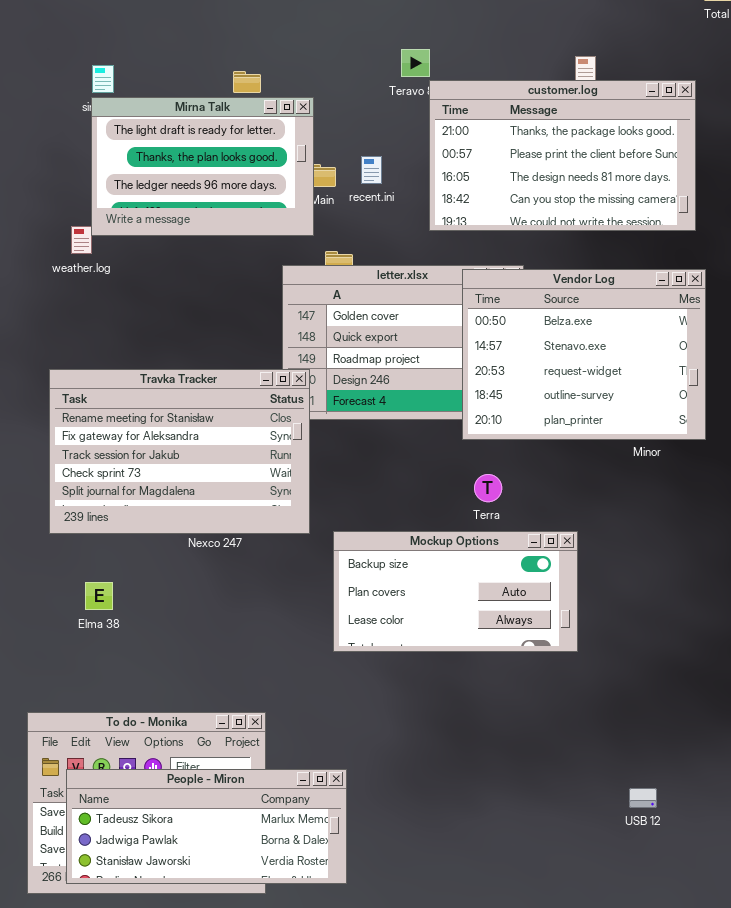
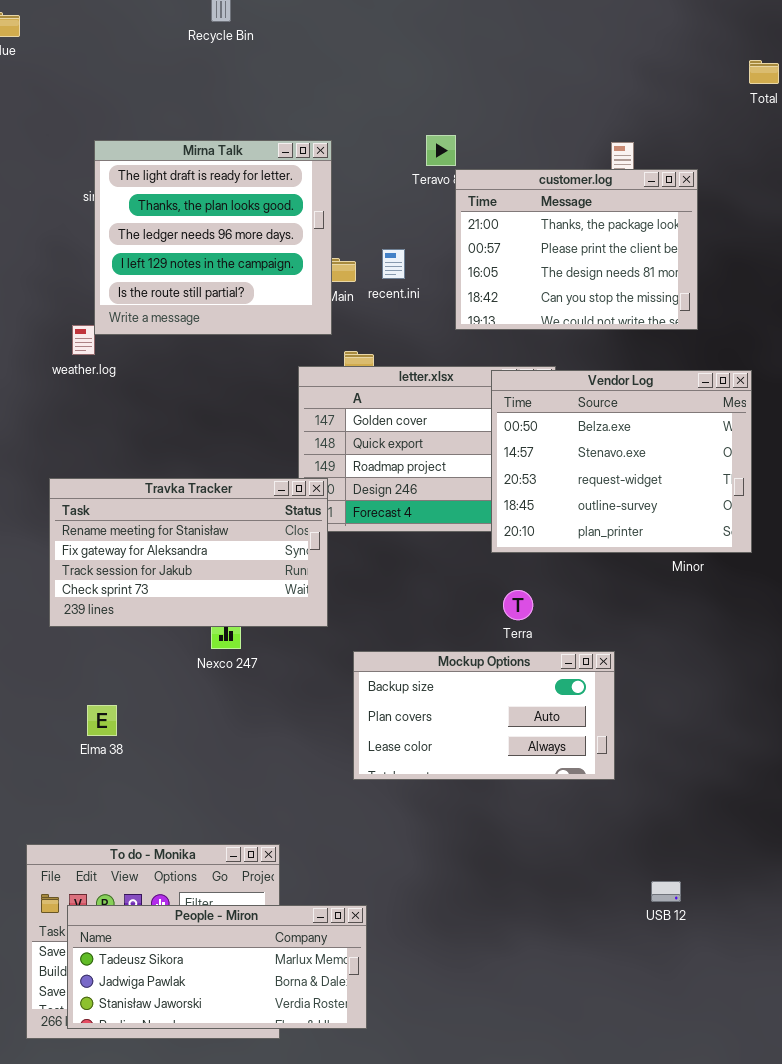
customer.log: [429,80,696,231] -> [455,169,698,330], resized
Mirna Talk: [91,97,314,236] -> [94,140,332,335], resized
Travka Tracker: [49,369,310,534] -> [49,478,328,627], resized
USB 12: [629,788,657,808] -> [651,881,681,902], moved

